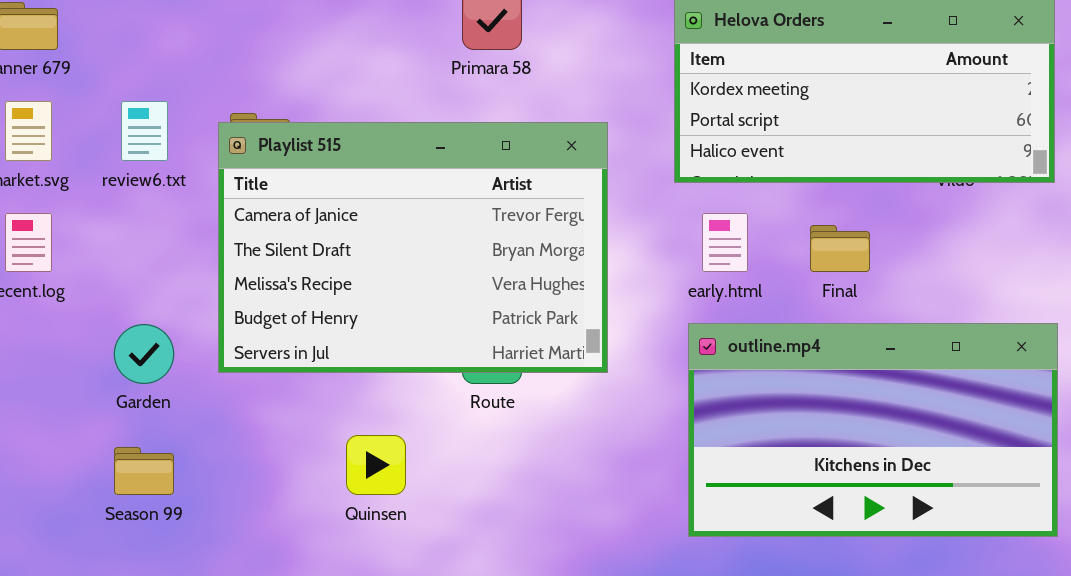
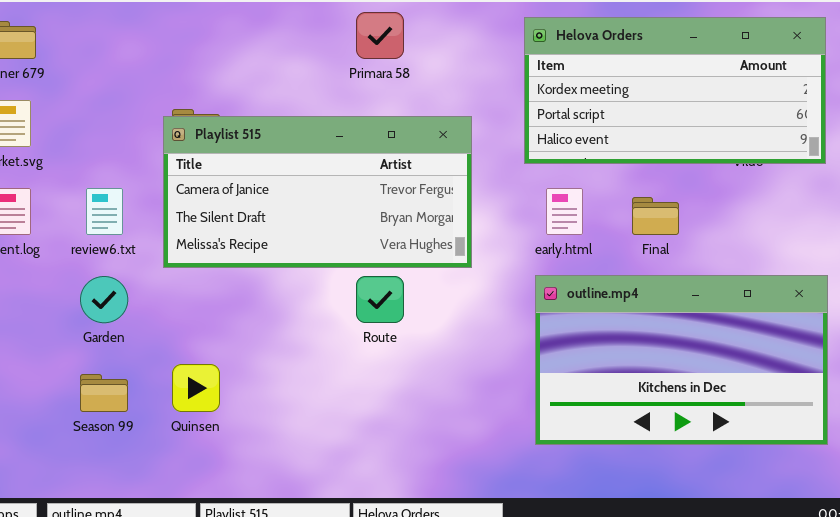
review6.txt: [121,101,168,161] -> [86,188,123,235], moved
Playlist 515: [218,122,608,373] -> [163,116,472,268], resized
Quinsen: [346,435,406,495] -> [172,364,220,412], moved

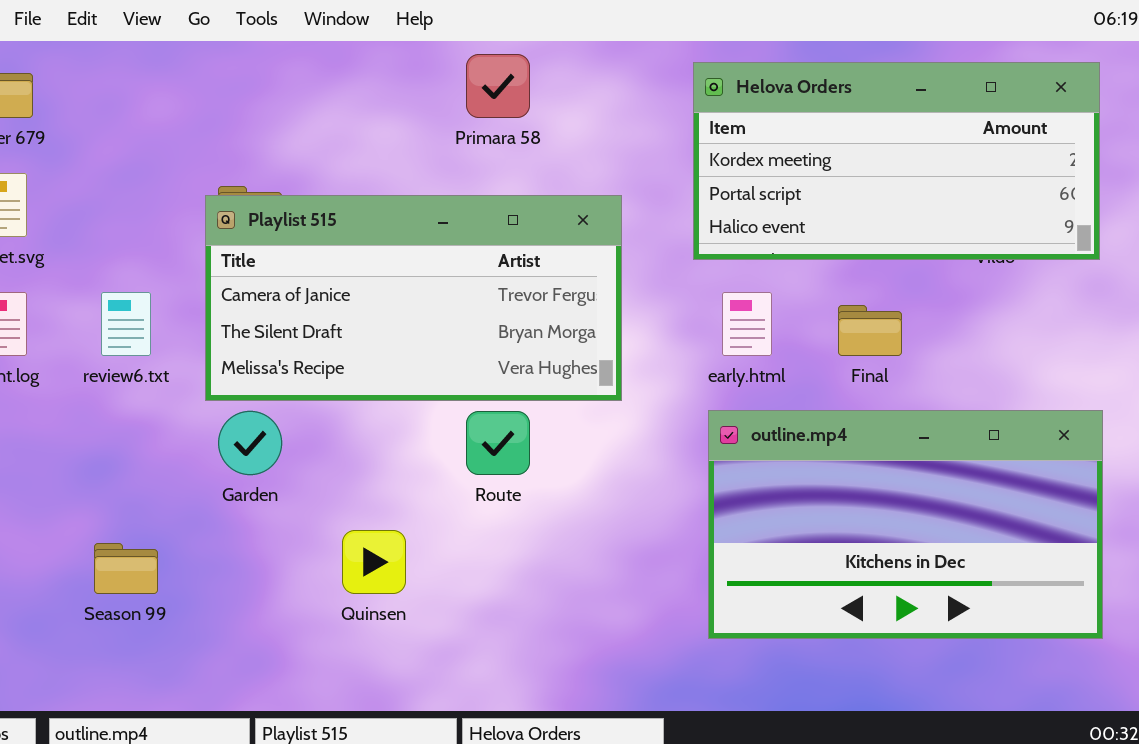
Garden: [80,276,128,323] -> [218,411,282,475], moved
Quinsen: [172,364,220,412] -> [342,530,406,594], moved

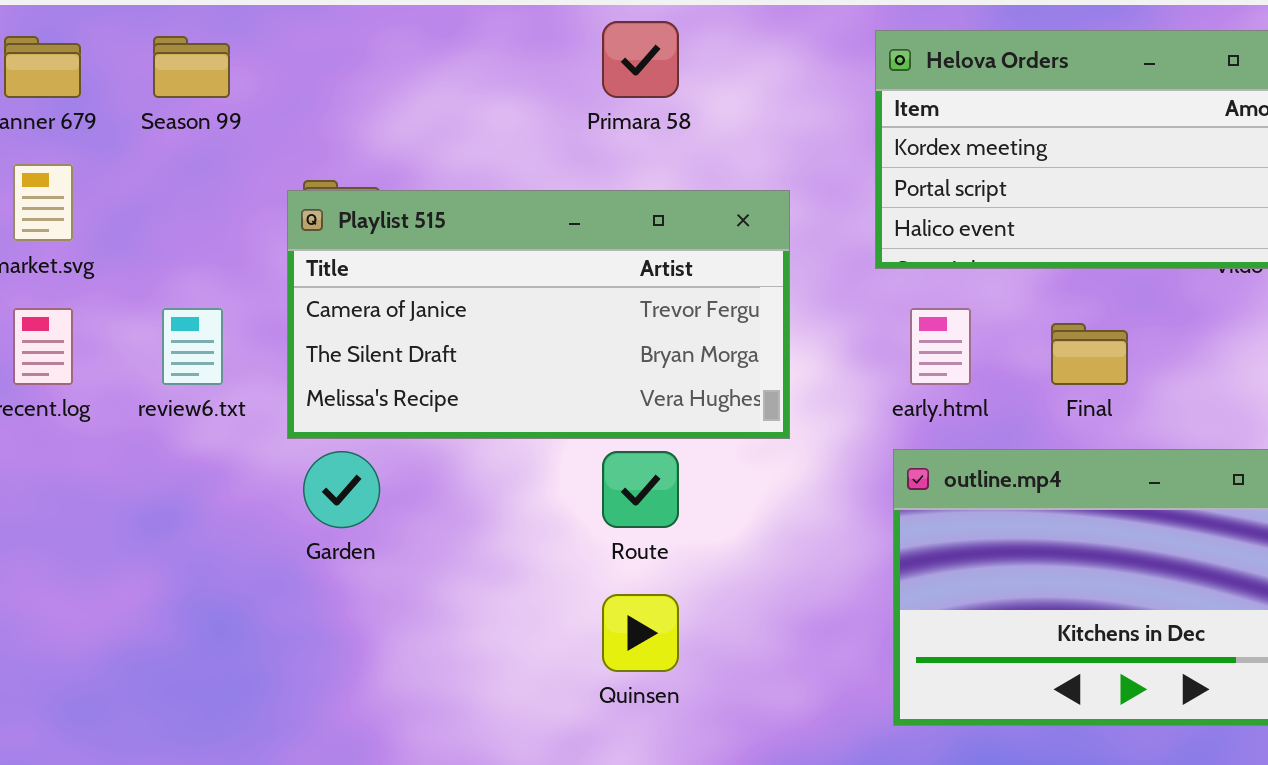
Quinsen: [342,530,406,594] -> [602,594,679,672], moved
Season 99: [94,543,158,594] -> [153,36,230,98], moved

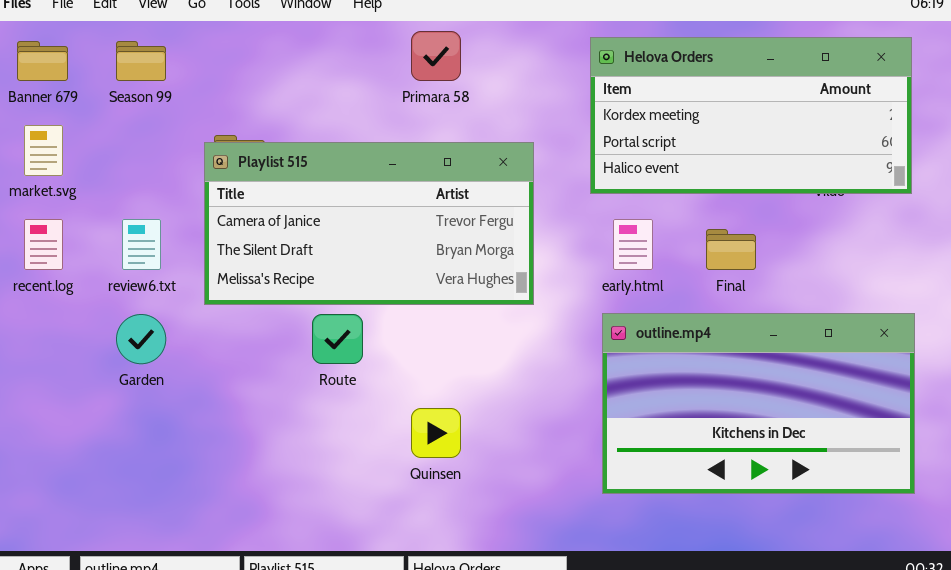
Garden: [303,451,380,528] -> [116,314,166,364], moved
Route: [602,451,679,528] -> [312,314,363,364], moved

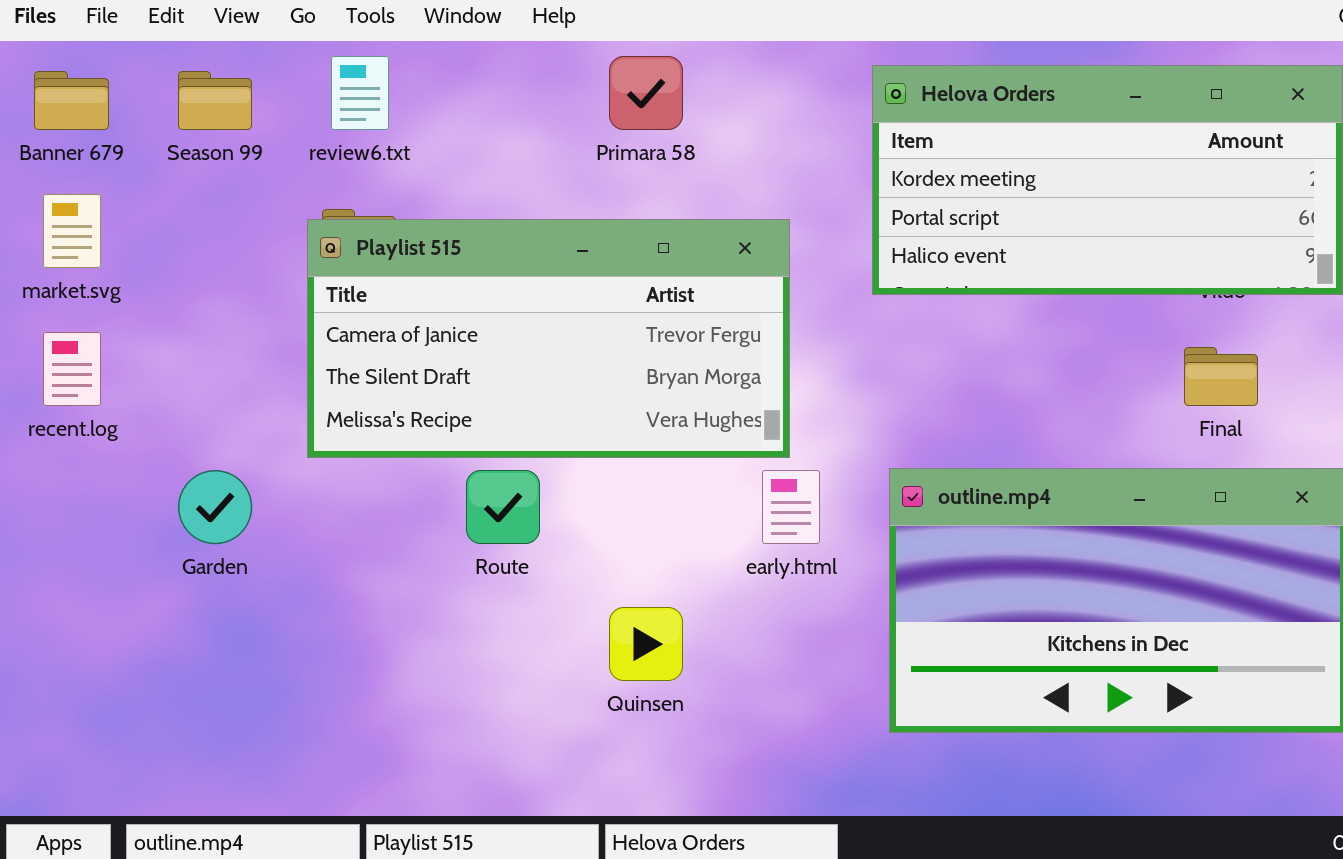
review6.txt: [122,219,161,270] -> [331,56,389,130], moved
early.html: [613,219,653,270] -> [762,470,820,544], moved
Final: [706,229,756,270] -> [1184,347,1258,406], moved

